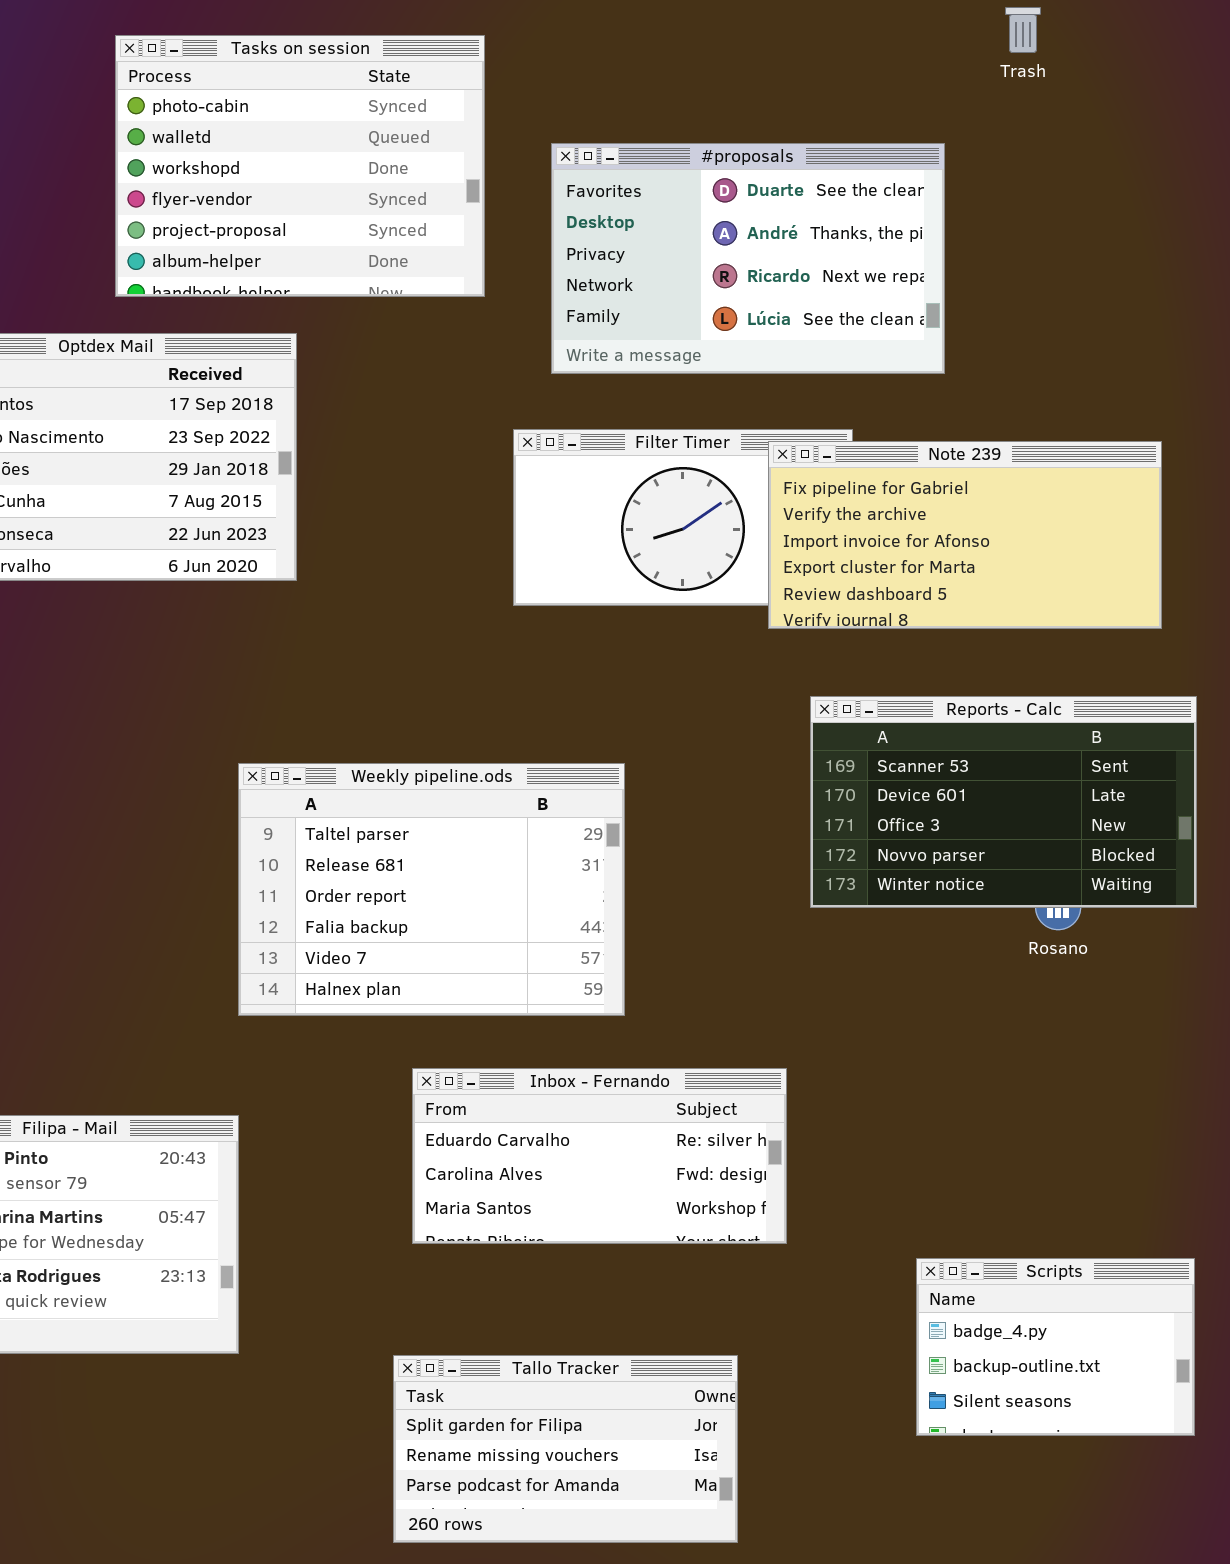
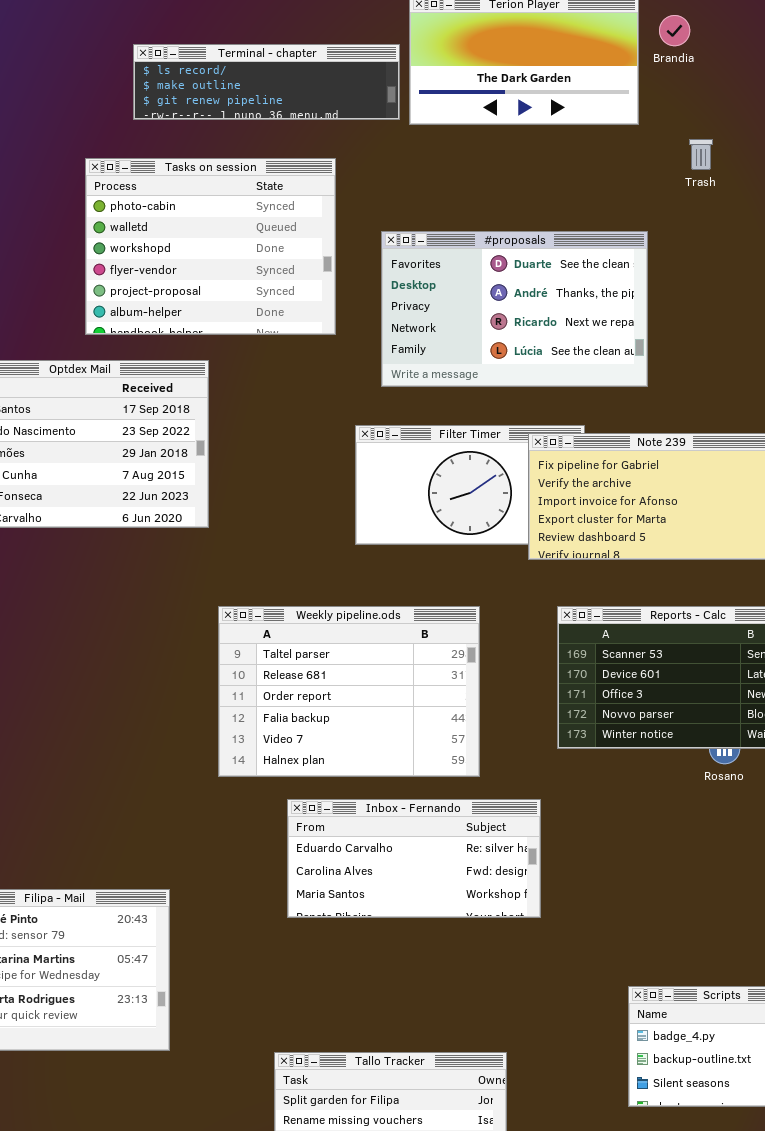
Weekly pipeline.ods: [238,763,625,1016] -> [218,606,480,777], moved
Inbox - Fernando: [412,1068,787,1244] -> [287,799,541,918], moved

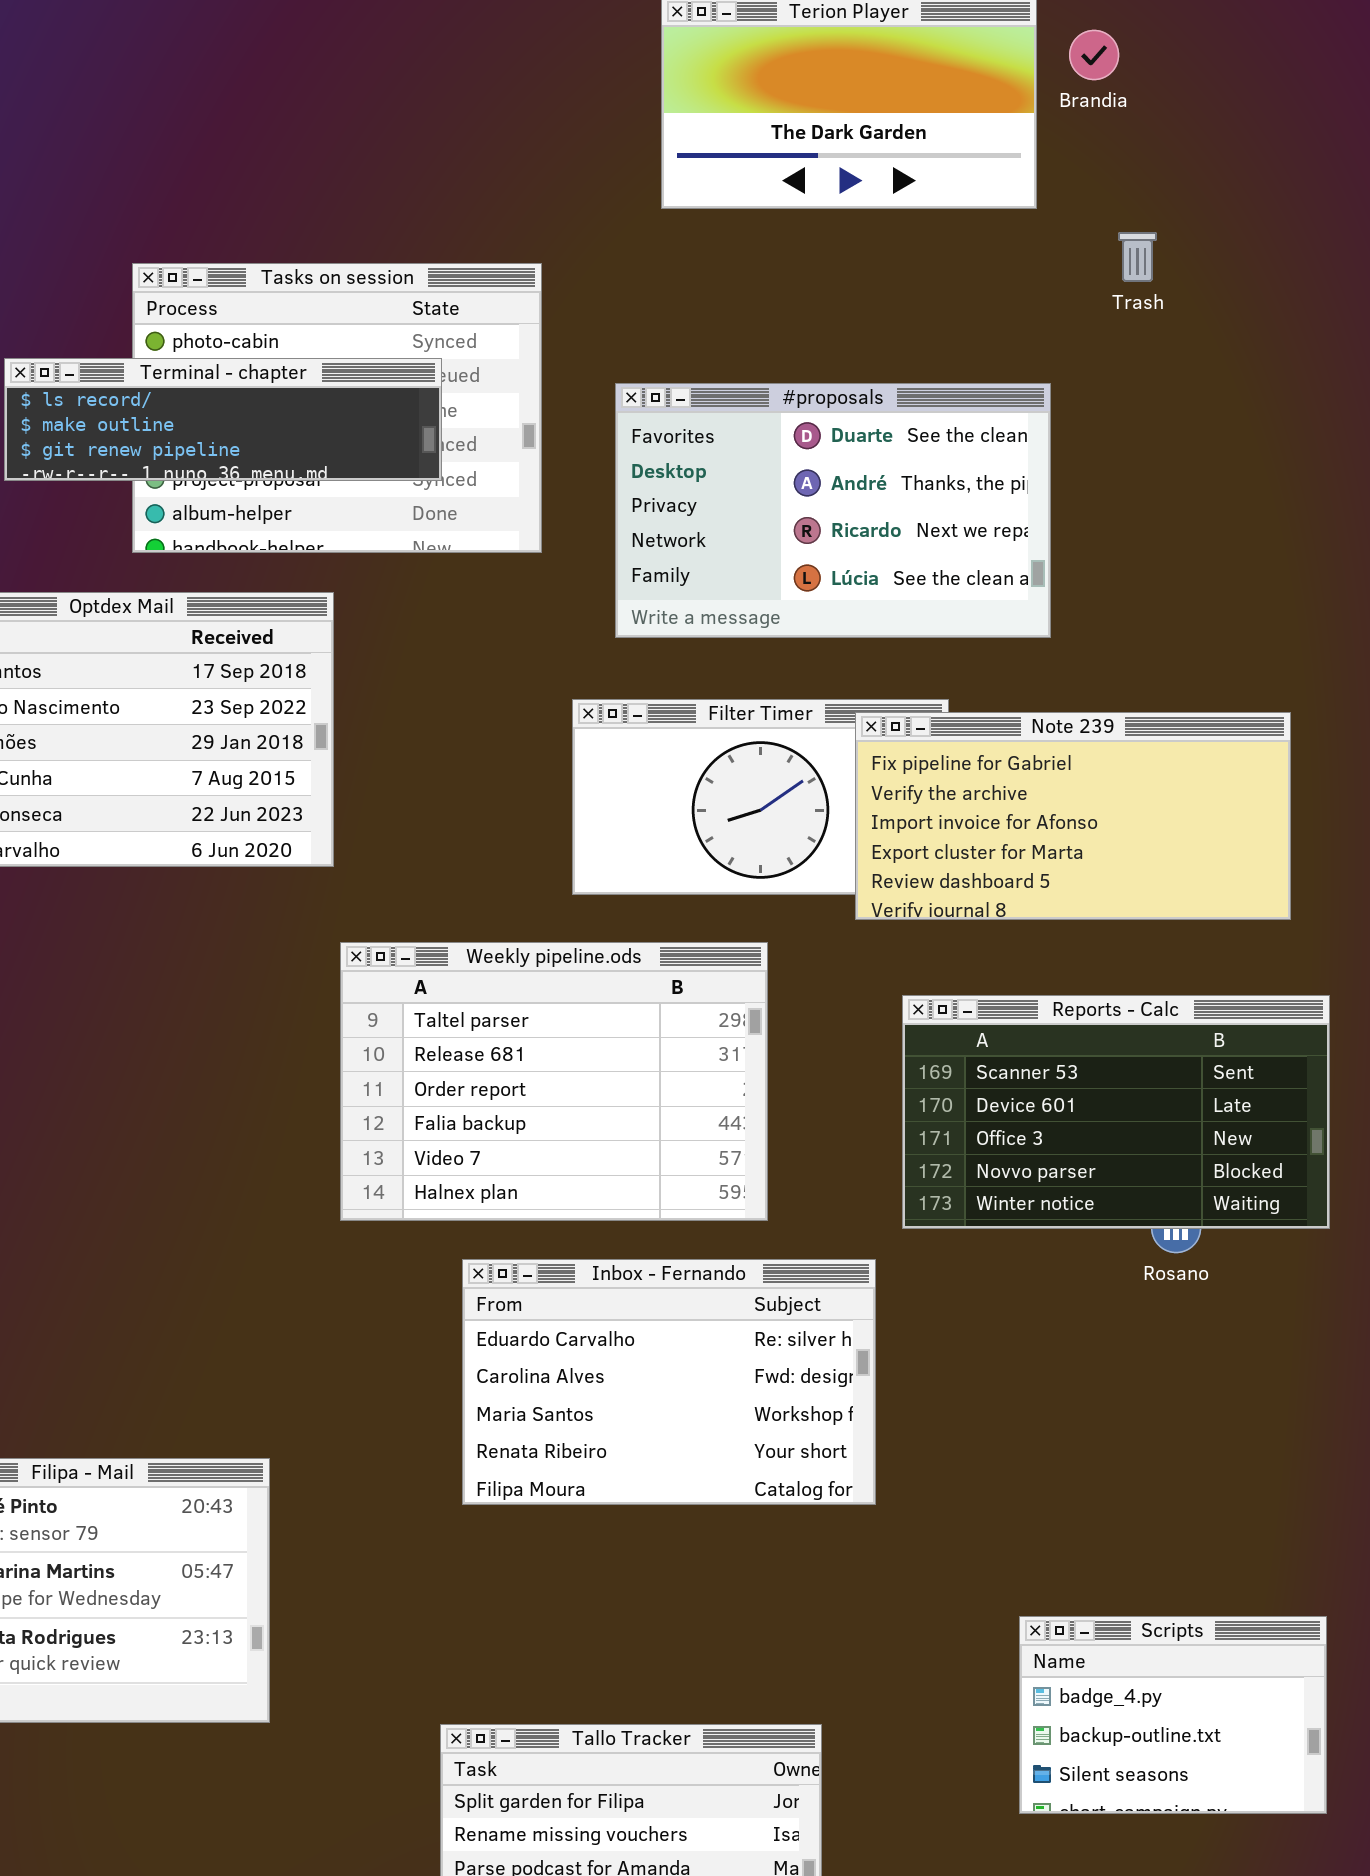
Terminal - chapter: [133,44,400,120] -> [4,358,442,481], moved
Weekly pipeline.ods: [218,606,480,777] -> [340,942,768,1221], moved
Inbox - Fernando: [287,799,541,918] -> [462,1259,876,1505], resized

